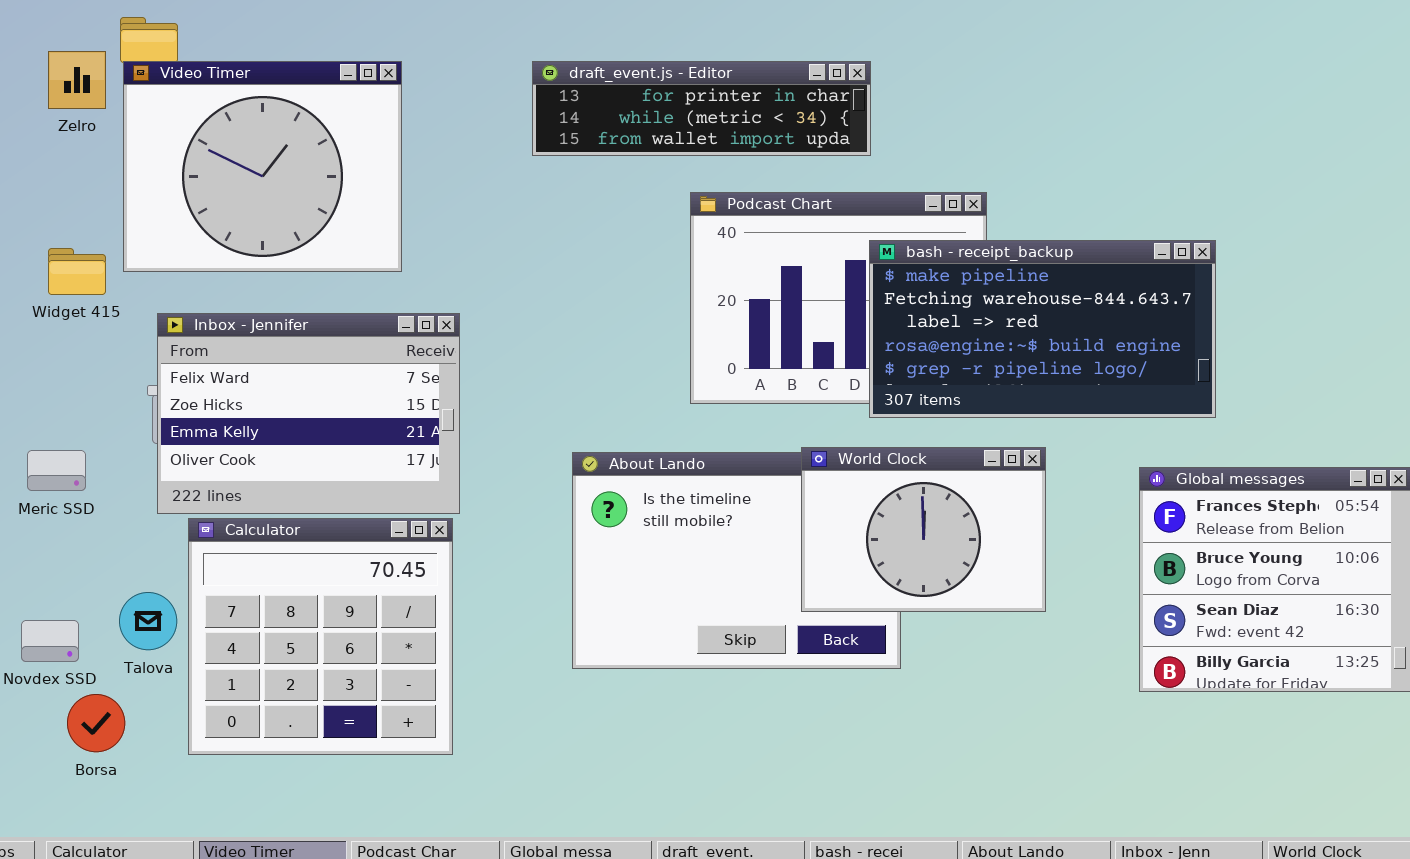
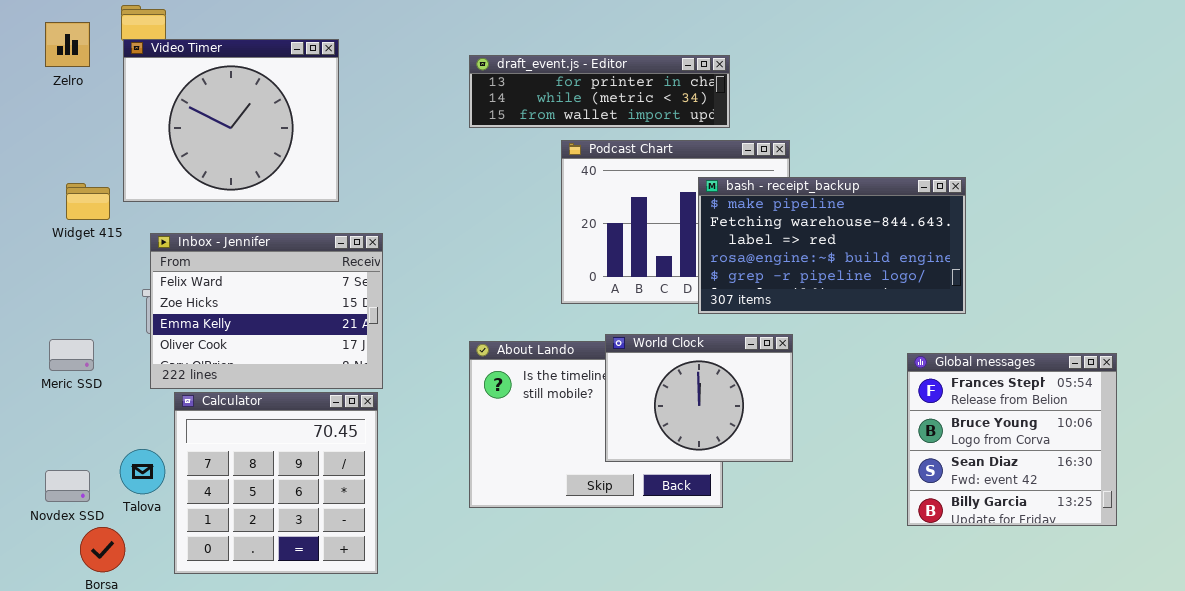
Zelro: [48,51,106,109] -> [45,22,90,67], moved
draft_event.js - Editor: [532,61,871,156] -> [469,55,730,128], moved
World Clock: [801,447,1046,612] -> [605,334,793,462], moved

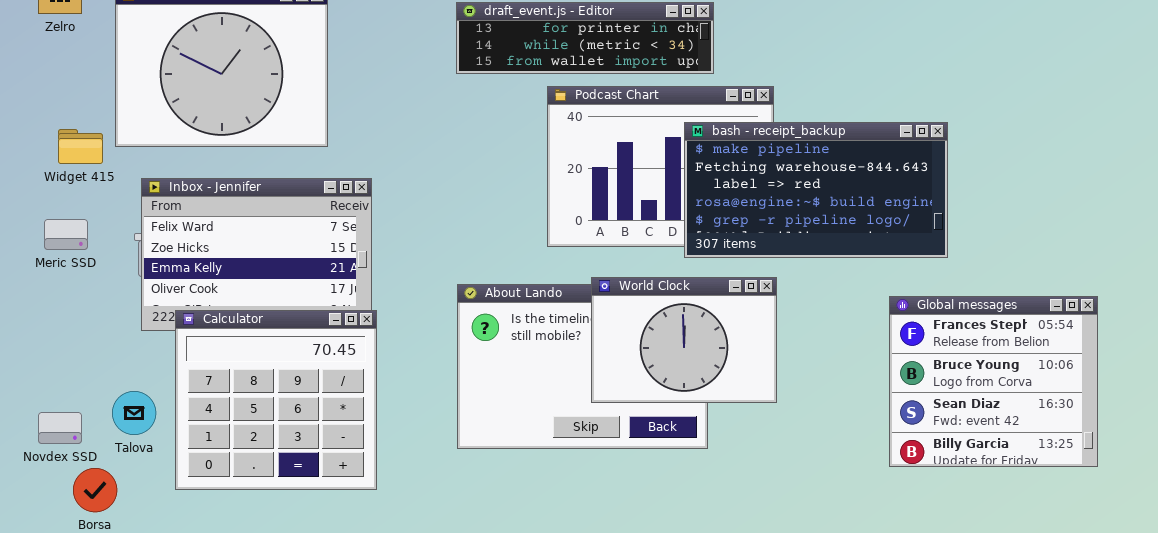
Meric SSD: [49,339,94,371] -> [44,219,88,250], moved
Calculator: [174,392,378,574] -> [175,310,377,490], moved

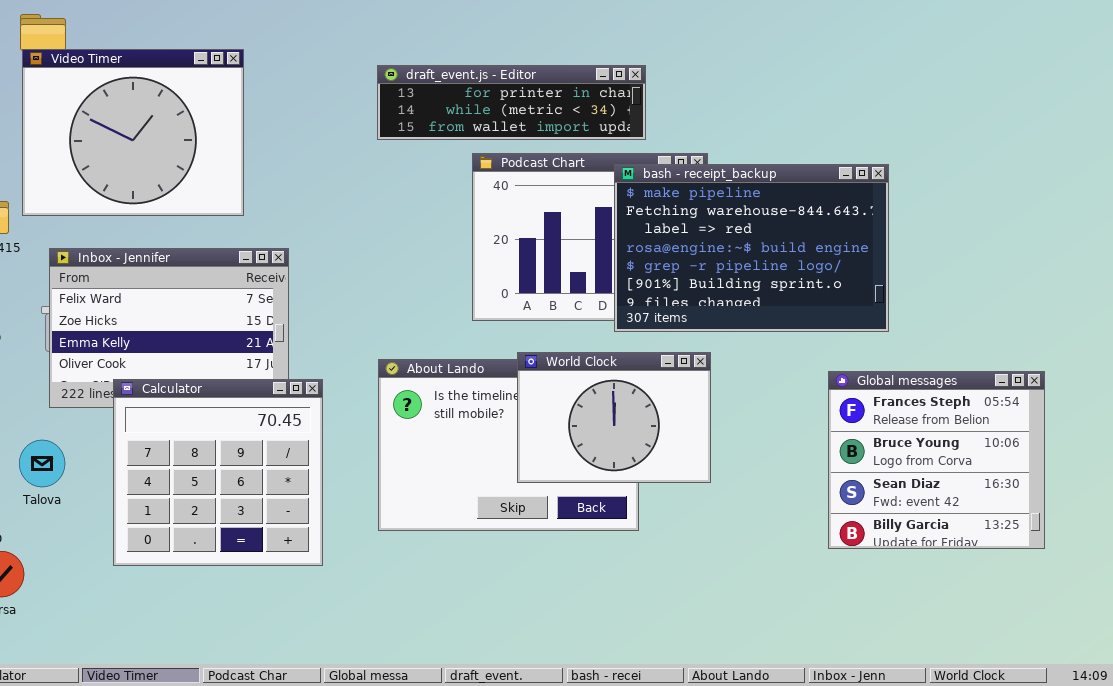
bash - receipt_backup: [684,122,948,258] -> [614,164,889,332], resized
Calculator: [175,310,377,490] -> [113,379,323,566], moved
Talova: [112,391,156,435] -> [19,440,65,487], moved

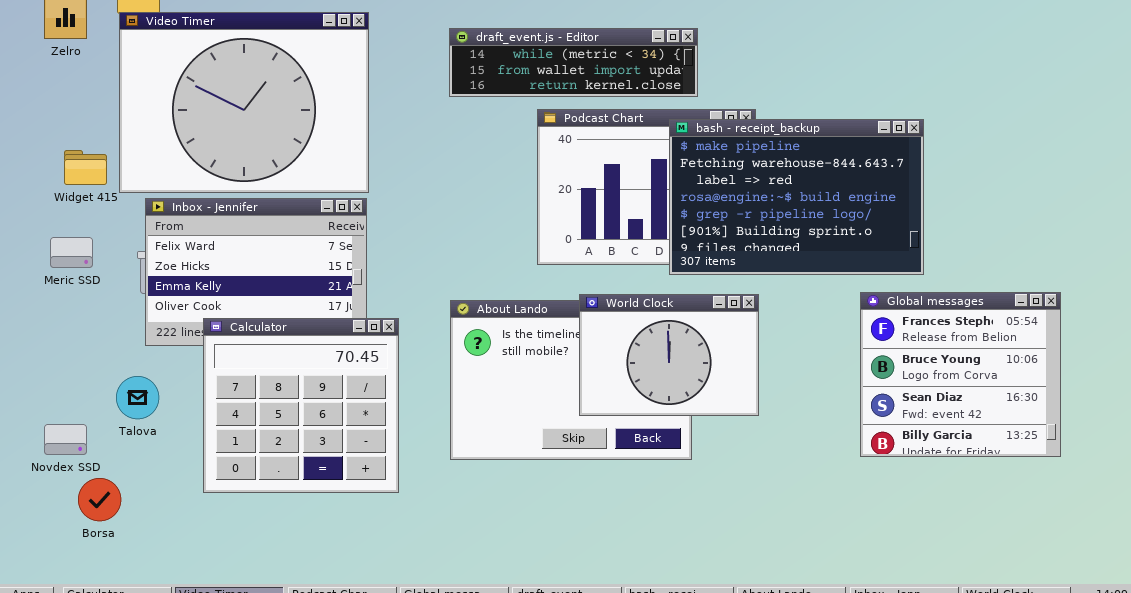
Video Timer: [22,49,244,216] -> [119,12,369,193], resized
draft_event.js - Editor: [377,65,646,140] -> [449,28,698,97], scrolled down 1 row
Global messages: [828,371,1045,549] -> [860,292,1061,457], moved

